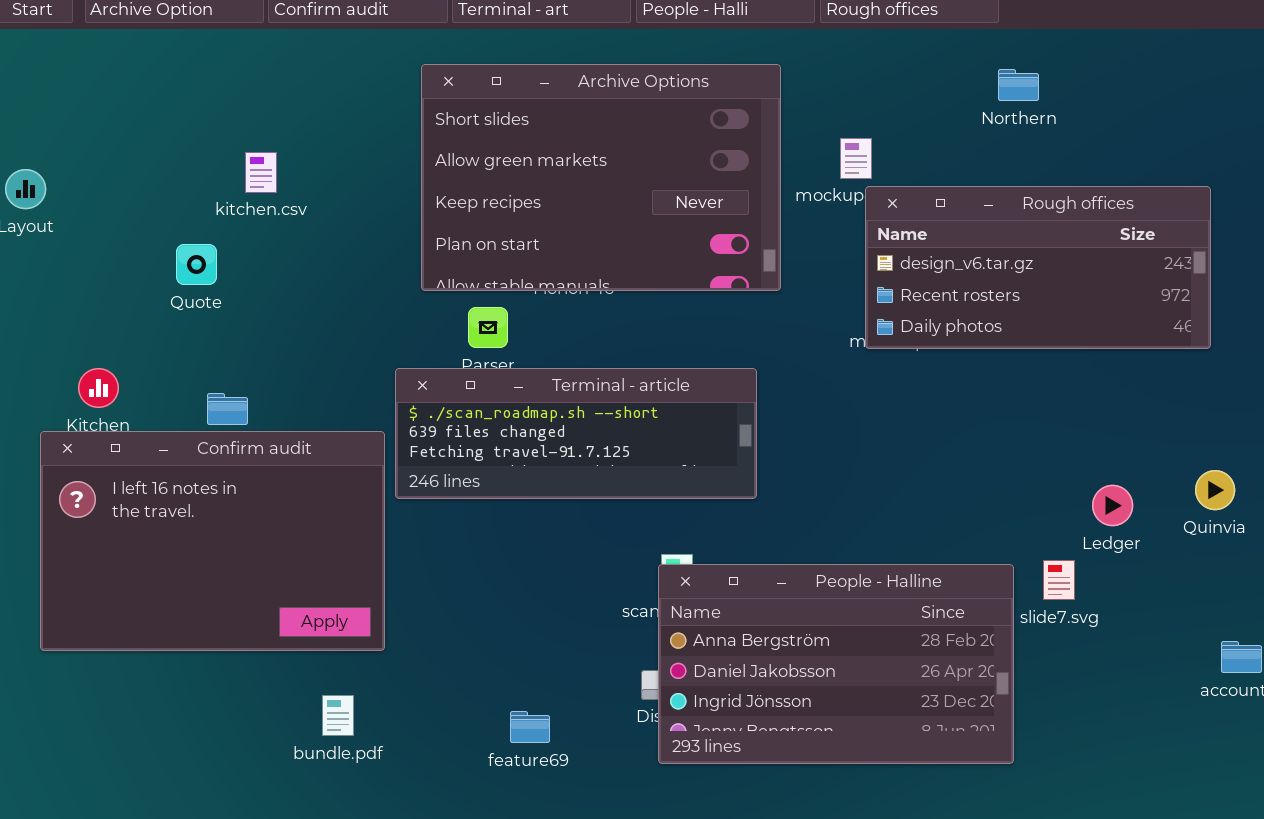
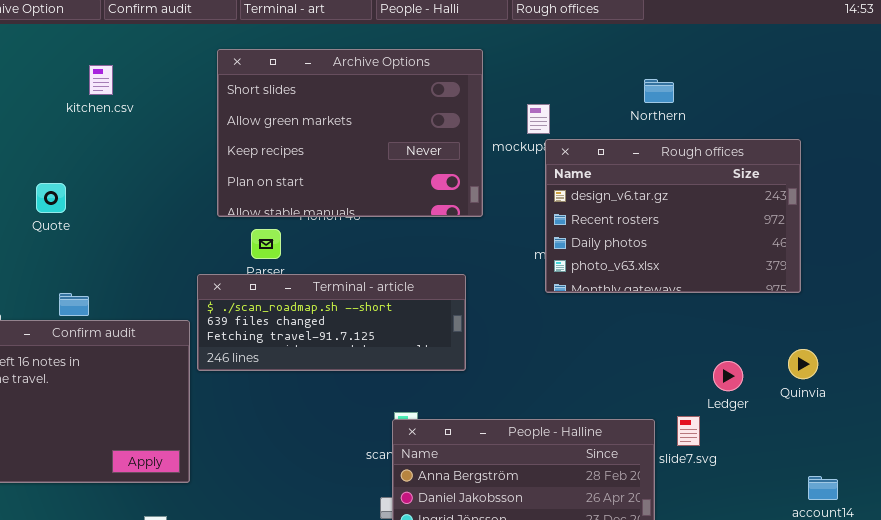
Northern: [998,69,1039,101] -> [644,79,674,103], moved
kitchen.csv: [245,152,277,193] -> [89,65,113,95], moved
Rough offices: [865,186,1211,349] -> [545,139,801,293], resized

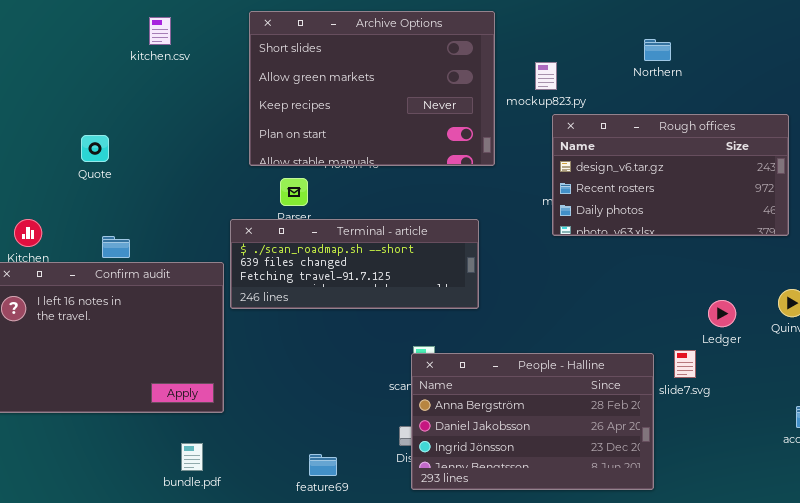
kitchen.csv: [89,65,113,95] -> [149,17,171,45], moved
Rough offices: [545,139,801,293] -> [552,114,789,236], resized

